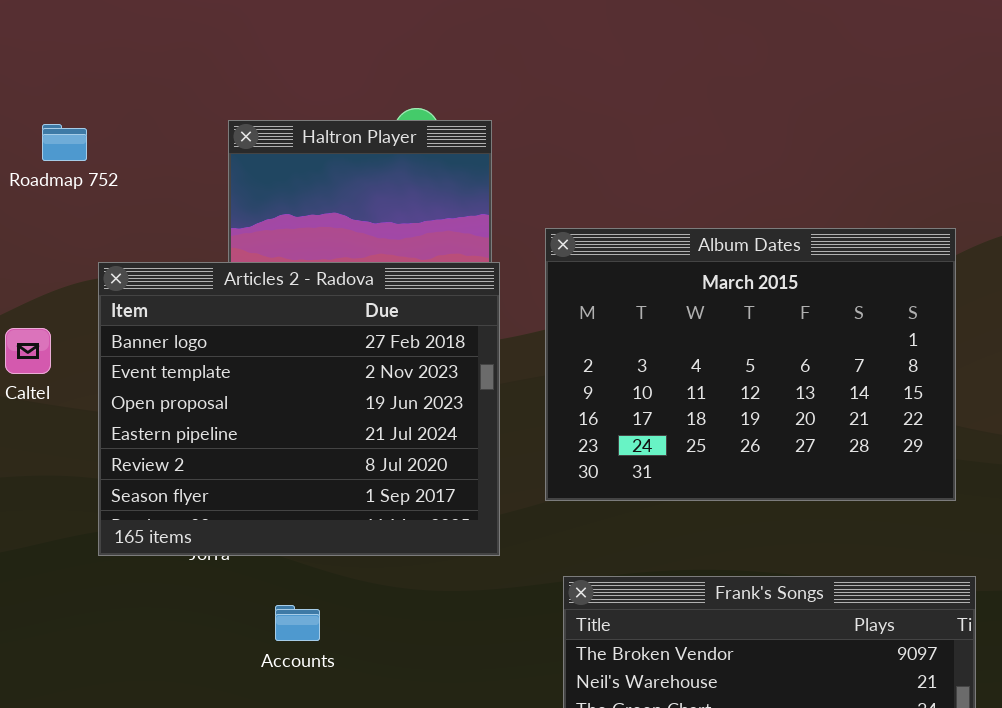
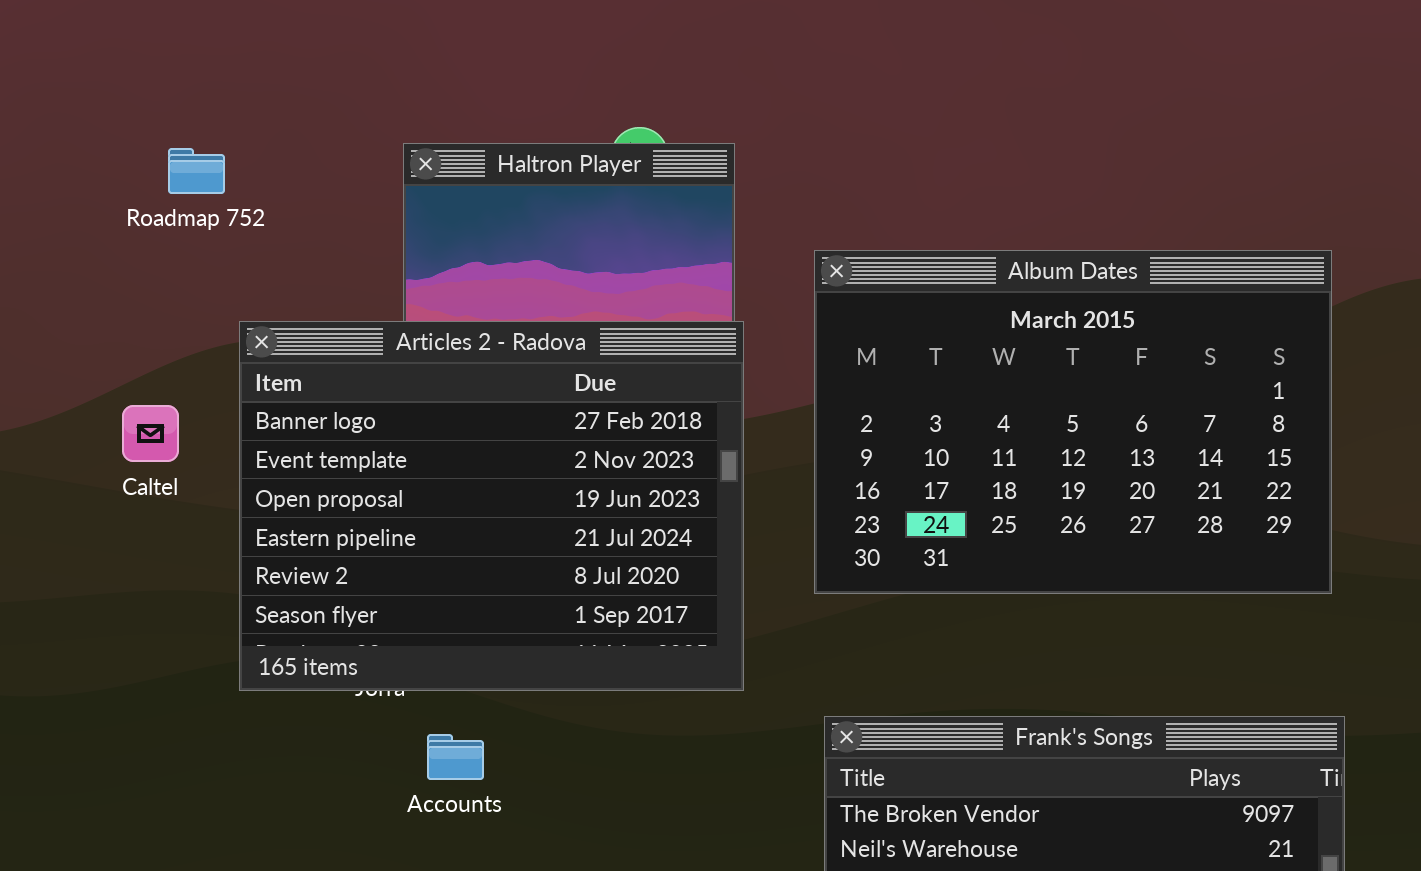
Album Dates: [545,228,956,501] -> [814,250,1332,594], moved
Accounts: [275,605,320,641] -> [427,734,484,780], moved

